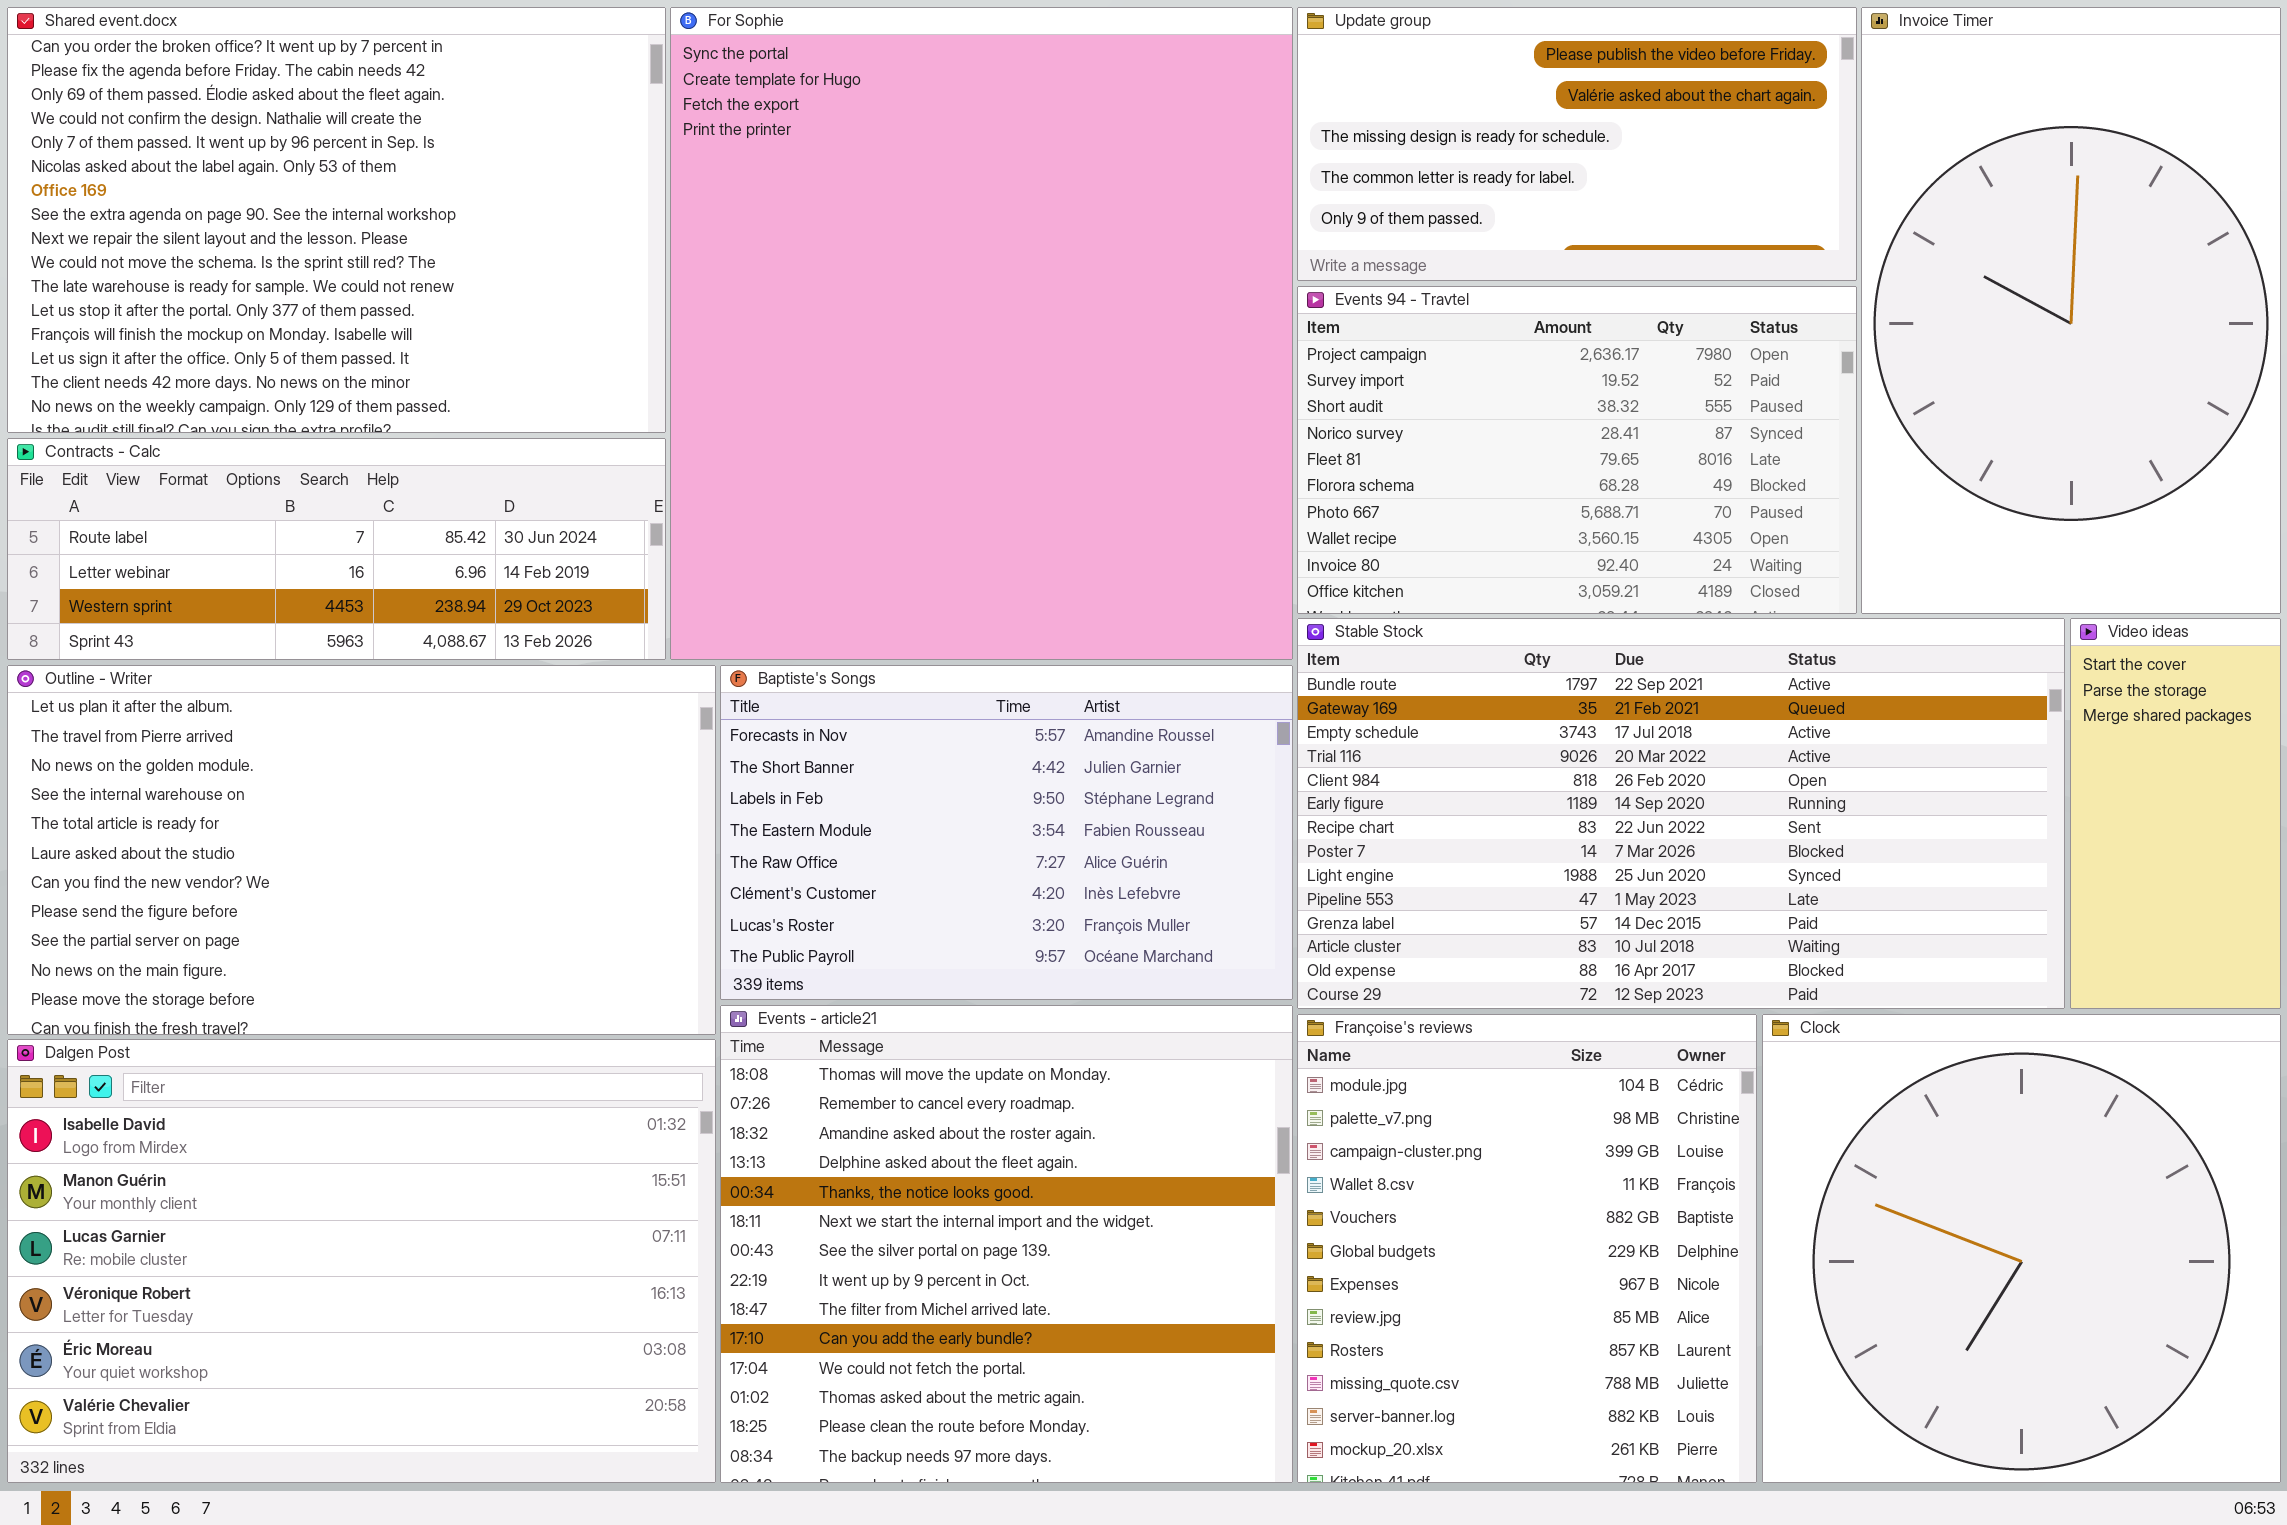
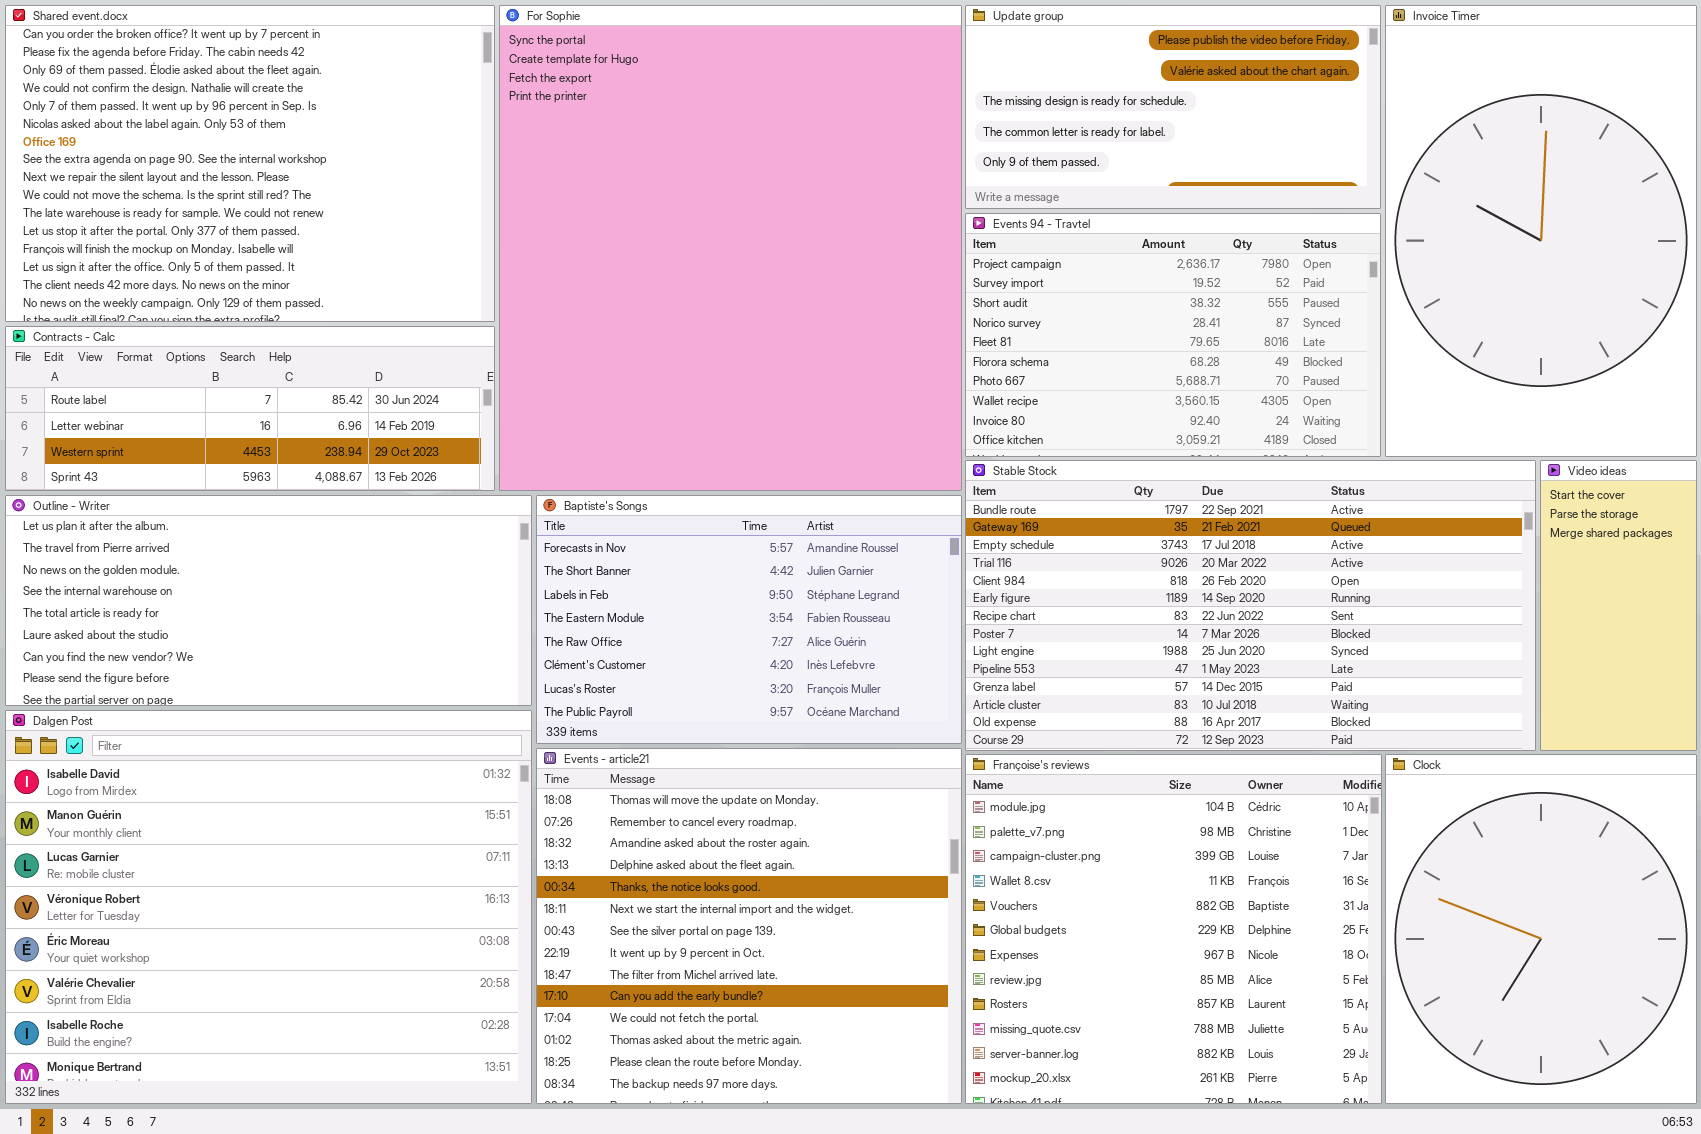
Outline - Writer: [7,665,716,1035] -> [5,495,532,706], resized
Françoise's reviews: [1297,1014,1757,1483] -> [965,754,1382,1104], resized
Clock: [1762,1014,2281,1483] -> [1385,754,1697,1104], resized
Dalgen Post: [7,1039,716,1483] -> [5,710,532,1104], resized

